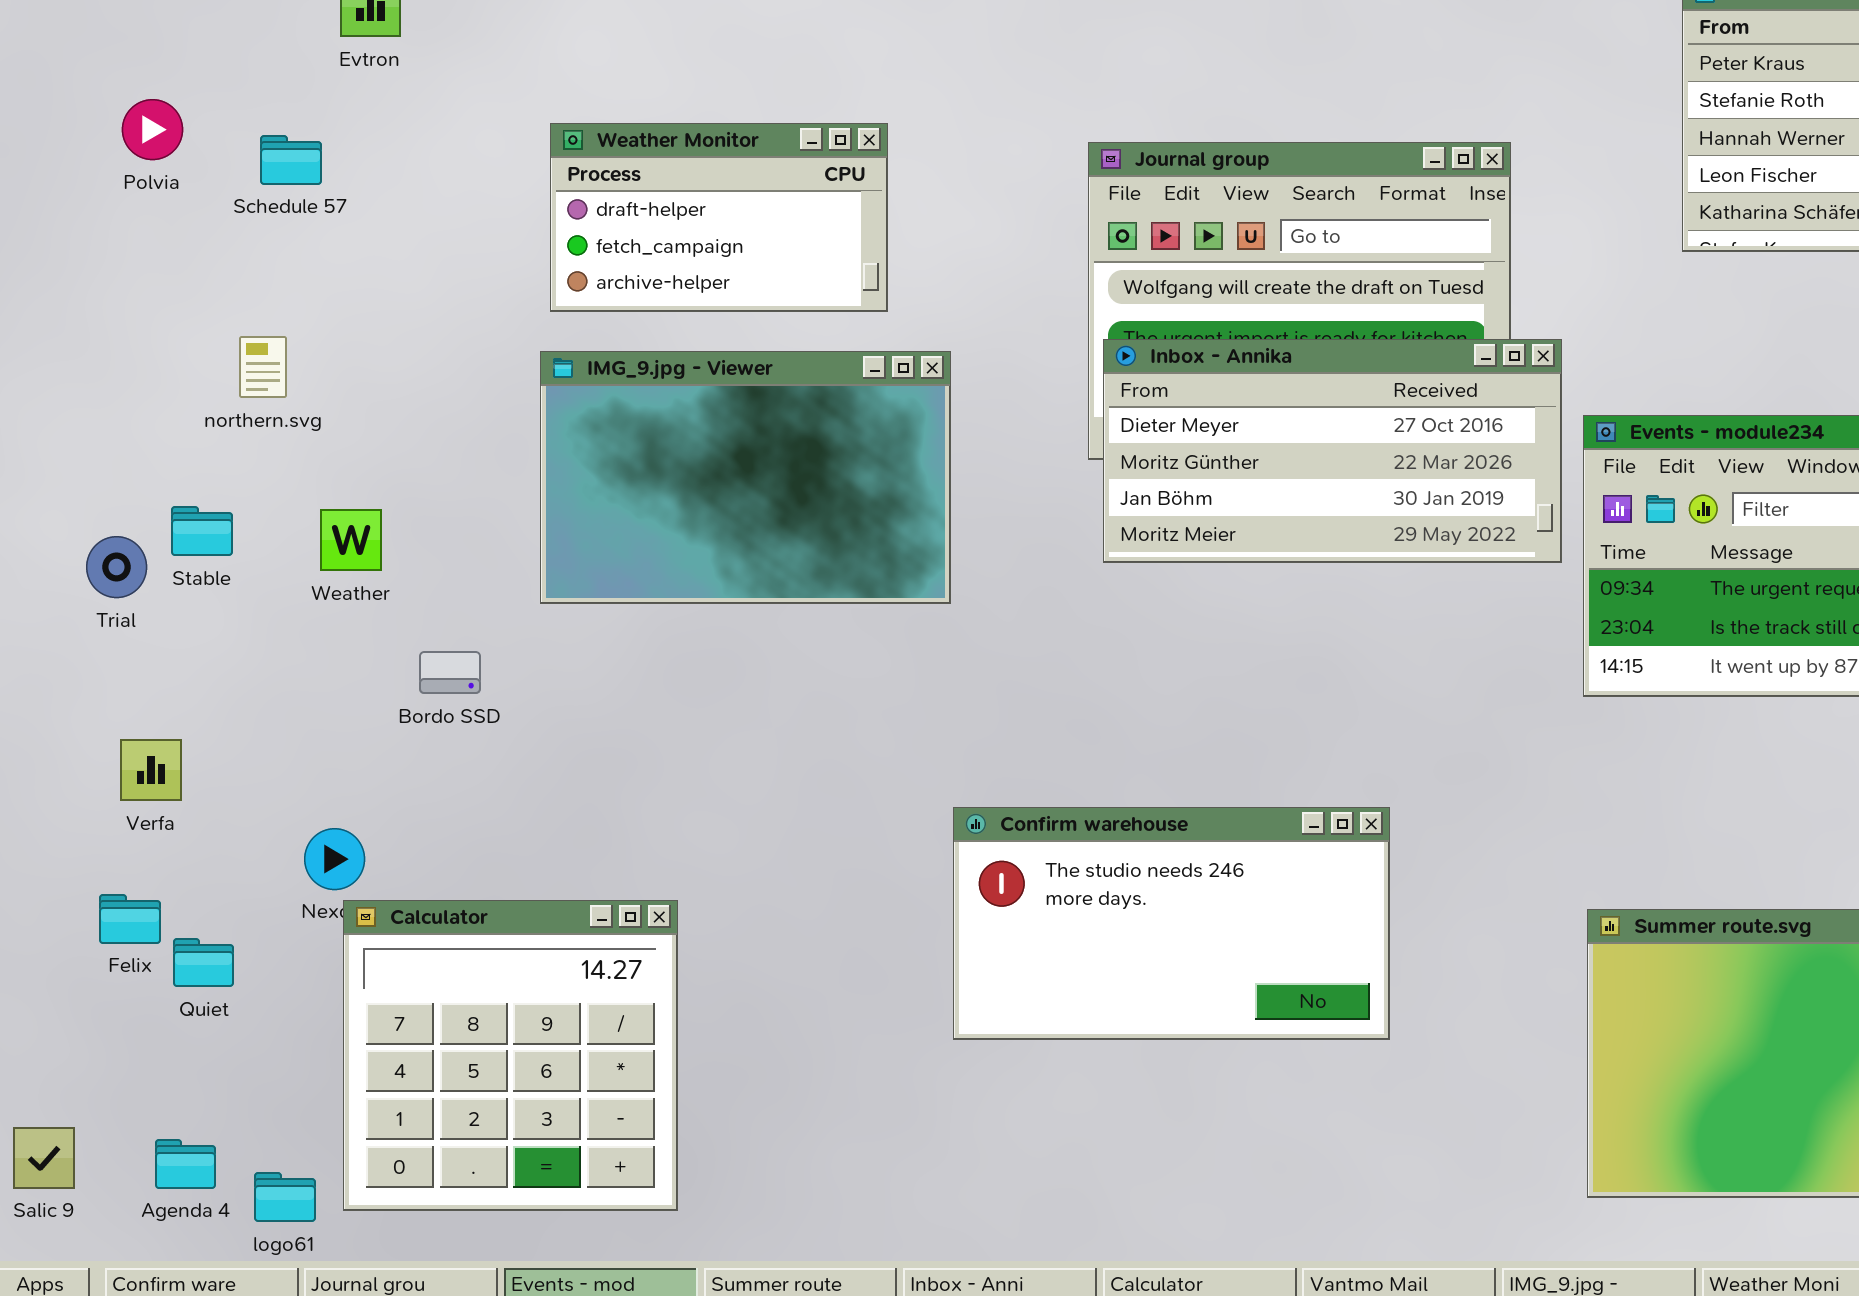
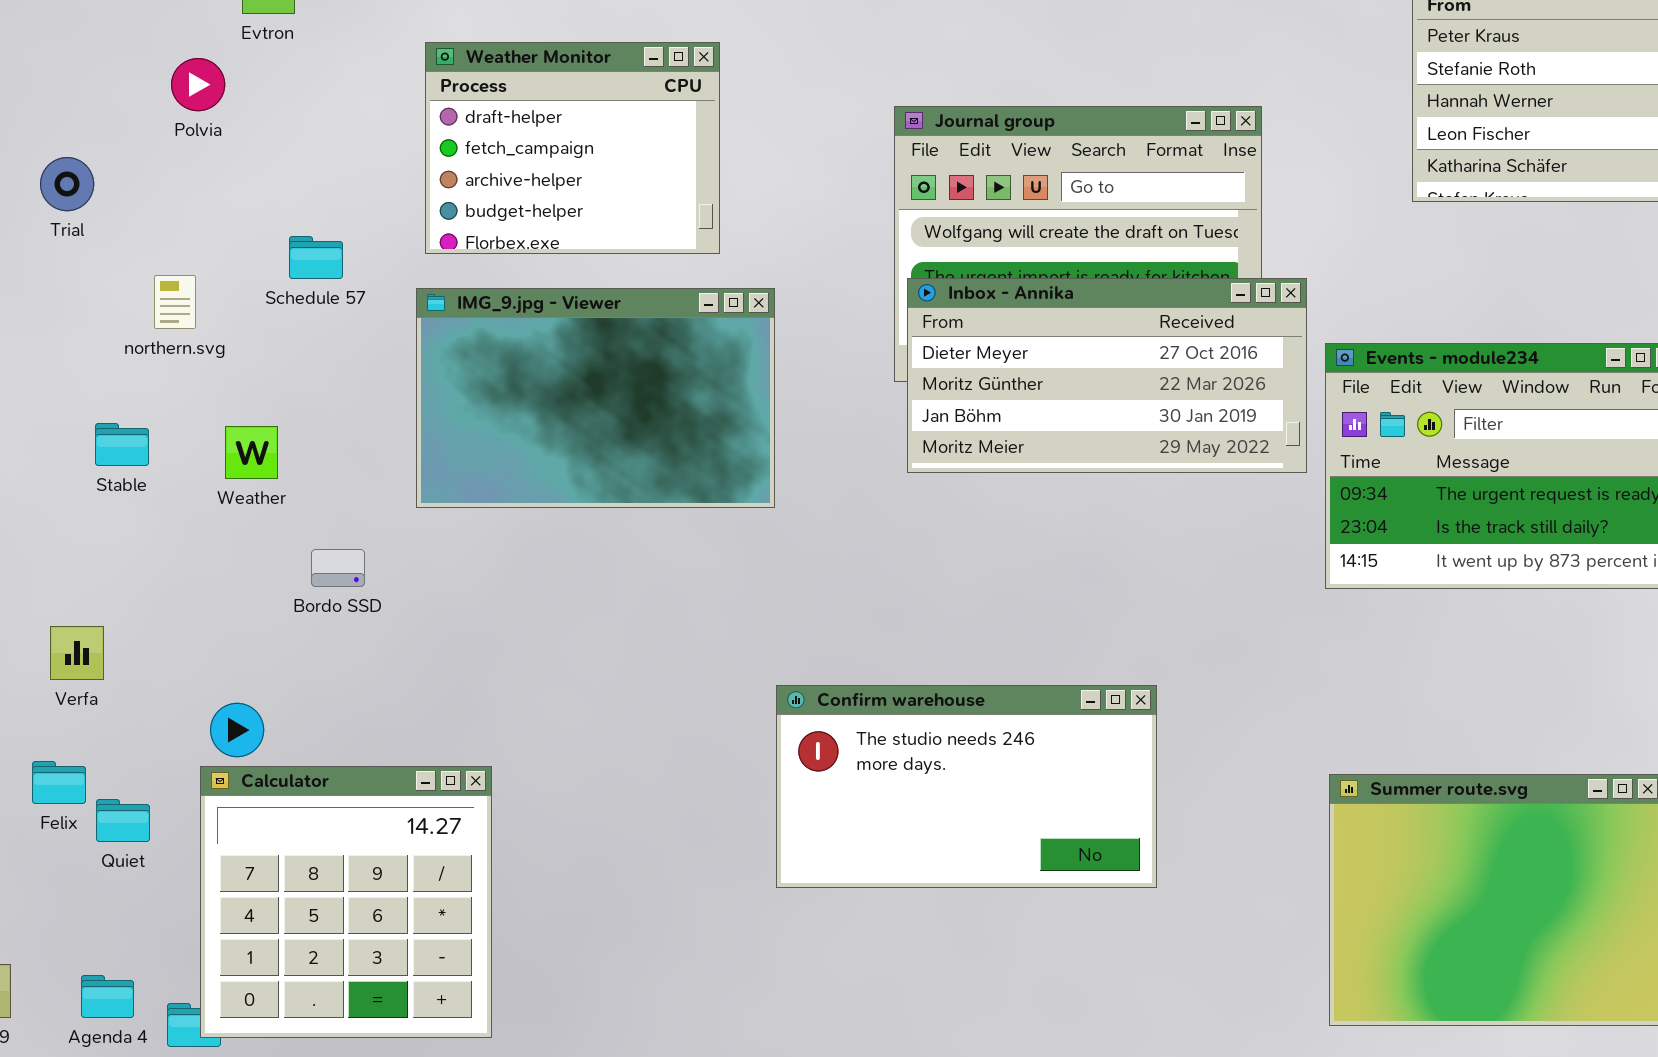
Polvia: [122,99,183,160] -> [171,58,225,111], moved
Weather Monitor: [550,123,888,312] -> [425,42,720,254], resized
Schedule 57: [260,135,322,185] -> [289,236,343,279], moved
Trial: [86,536,147,598] -> [40,157,94,211], moved
Calculator: [343,900,678,1211] -> [200,766,492,1038], moved

